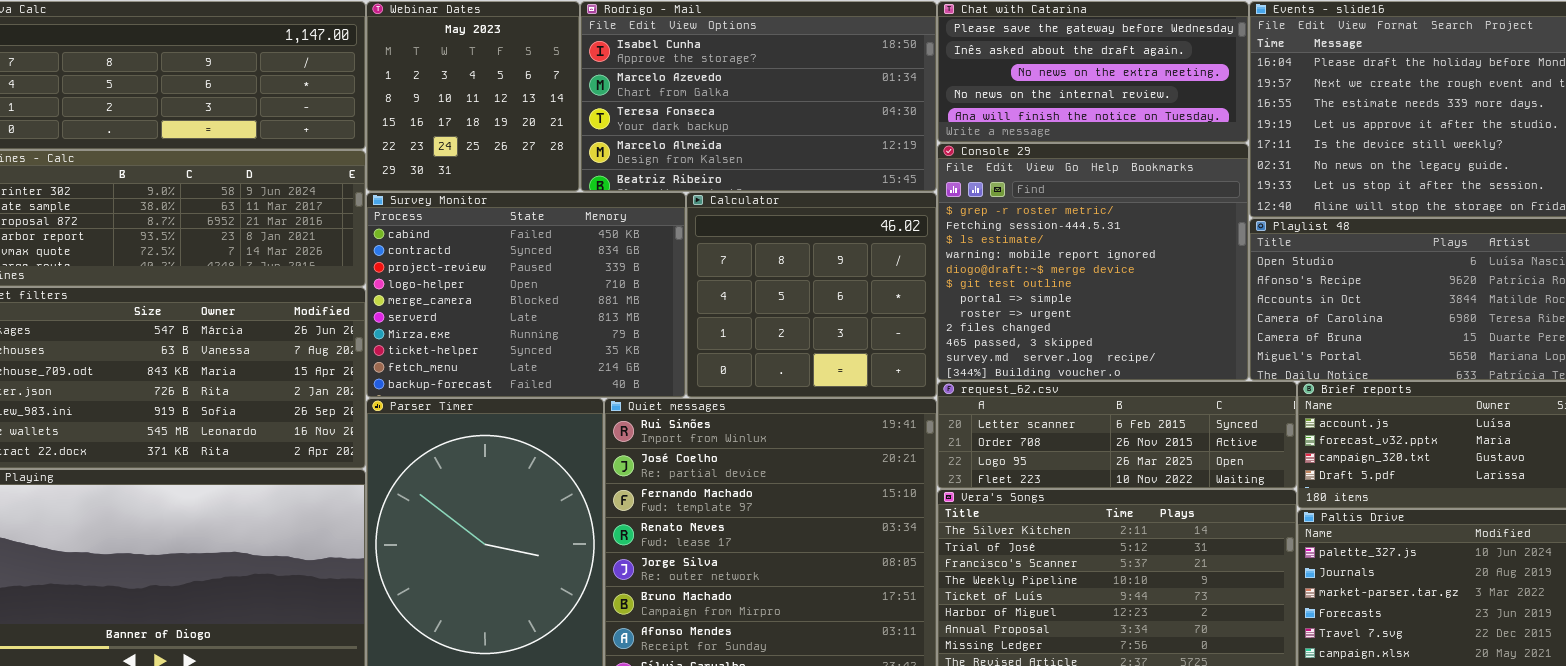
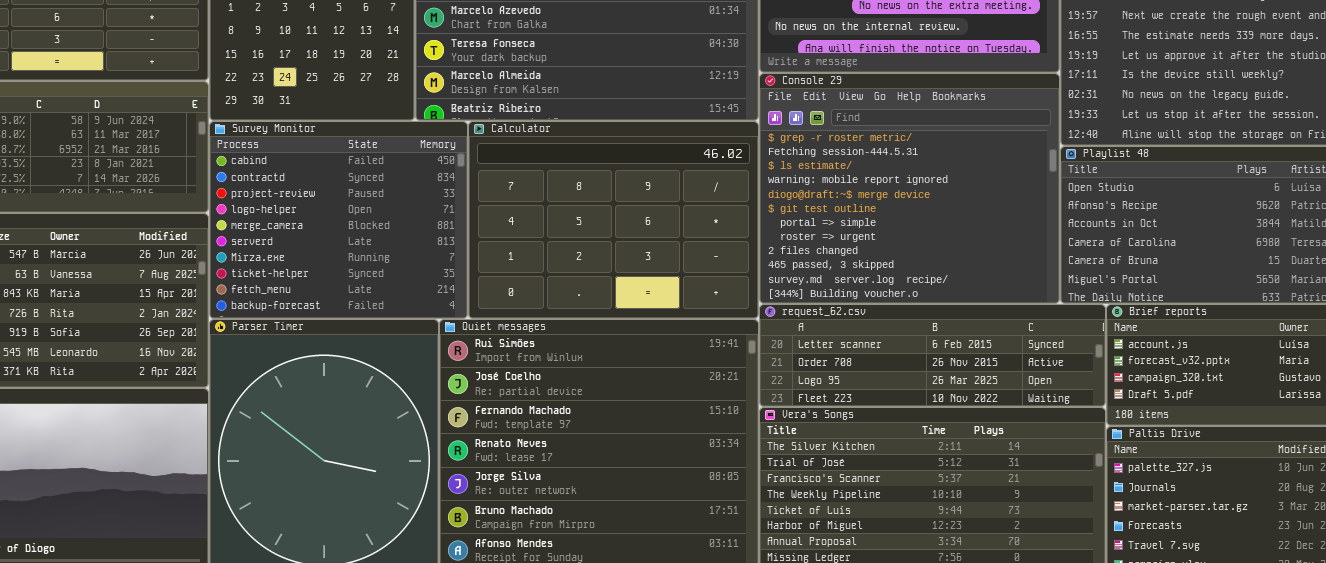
Survey Monitor: [366,192,686,398] -> [209,121,468,319], resized
Calculator: [686,192,937,398] -> [468,121,759,319], resized

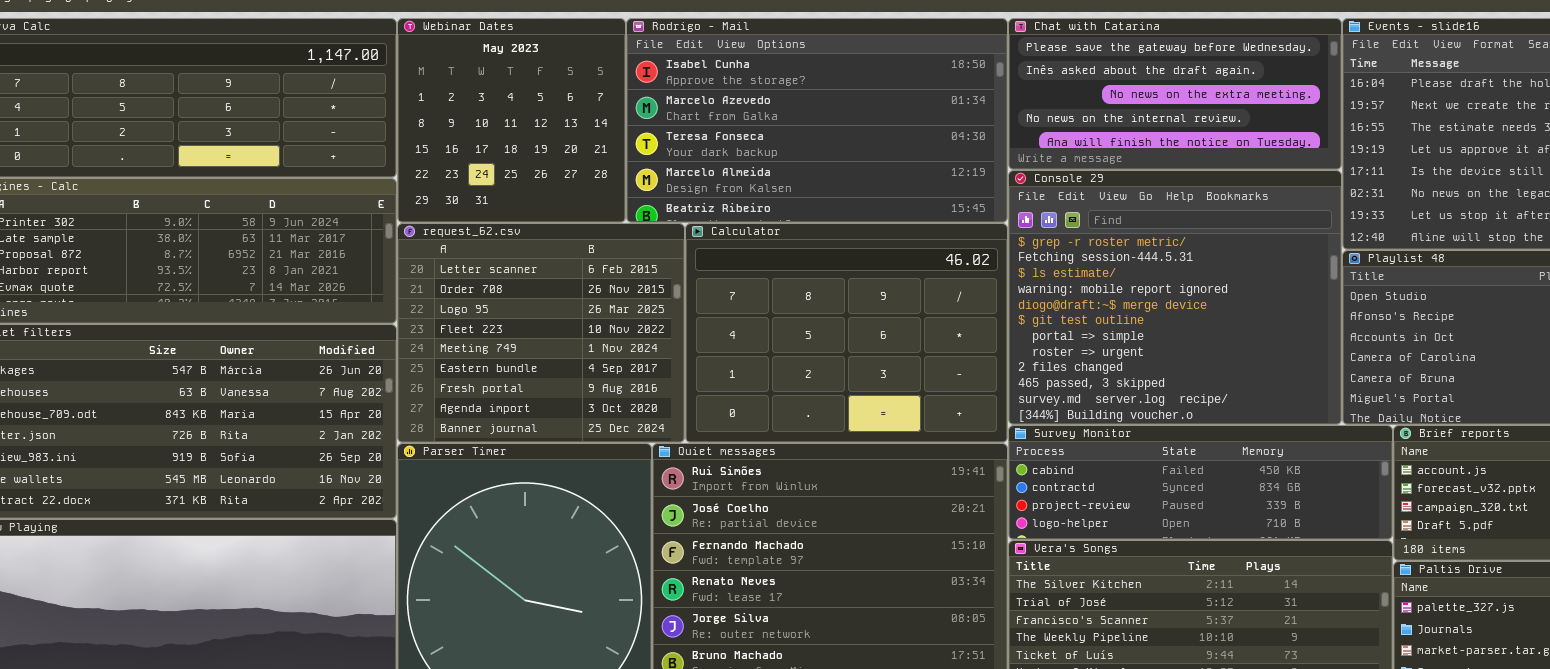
Survey Monitor: [209,121,468,319] -> [1008,425,1393,540], moved, resized
request_62.csv: [759,304,1106,407] -> [397,223,685,443], moved, resized

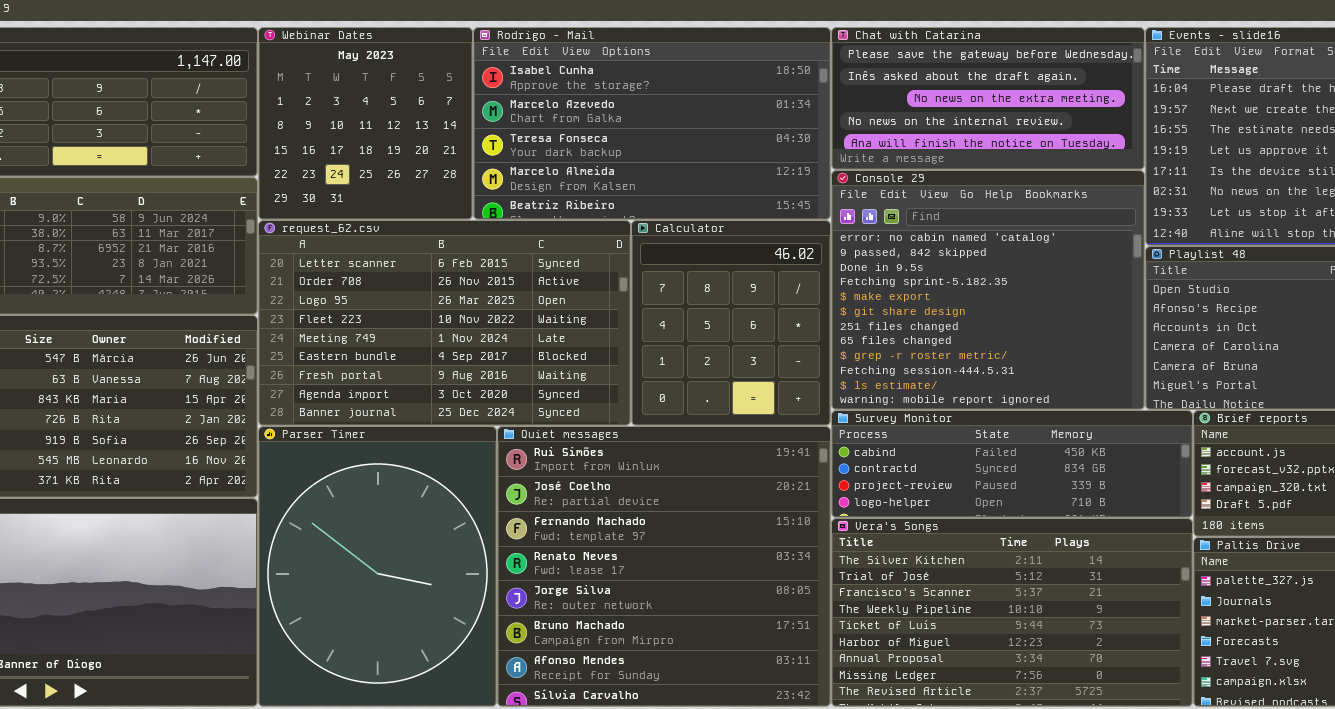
Console 29: [1008,170,1342,425] -> [831,170,1145,410], scrolled up 8 rows
request_62.csv: [397,223,685,443] -> [258,220,631,426], resized
Calculator: [685,223,1008,443] -> [631,220,831,426], resized

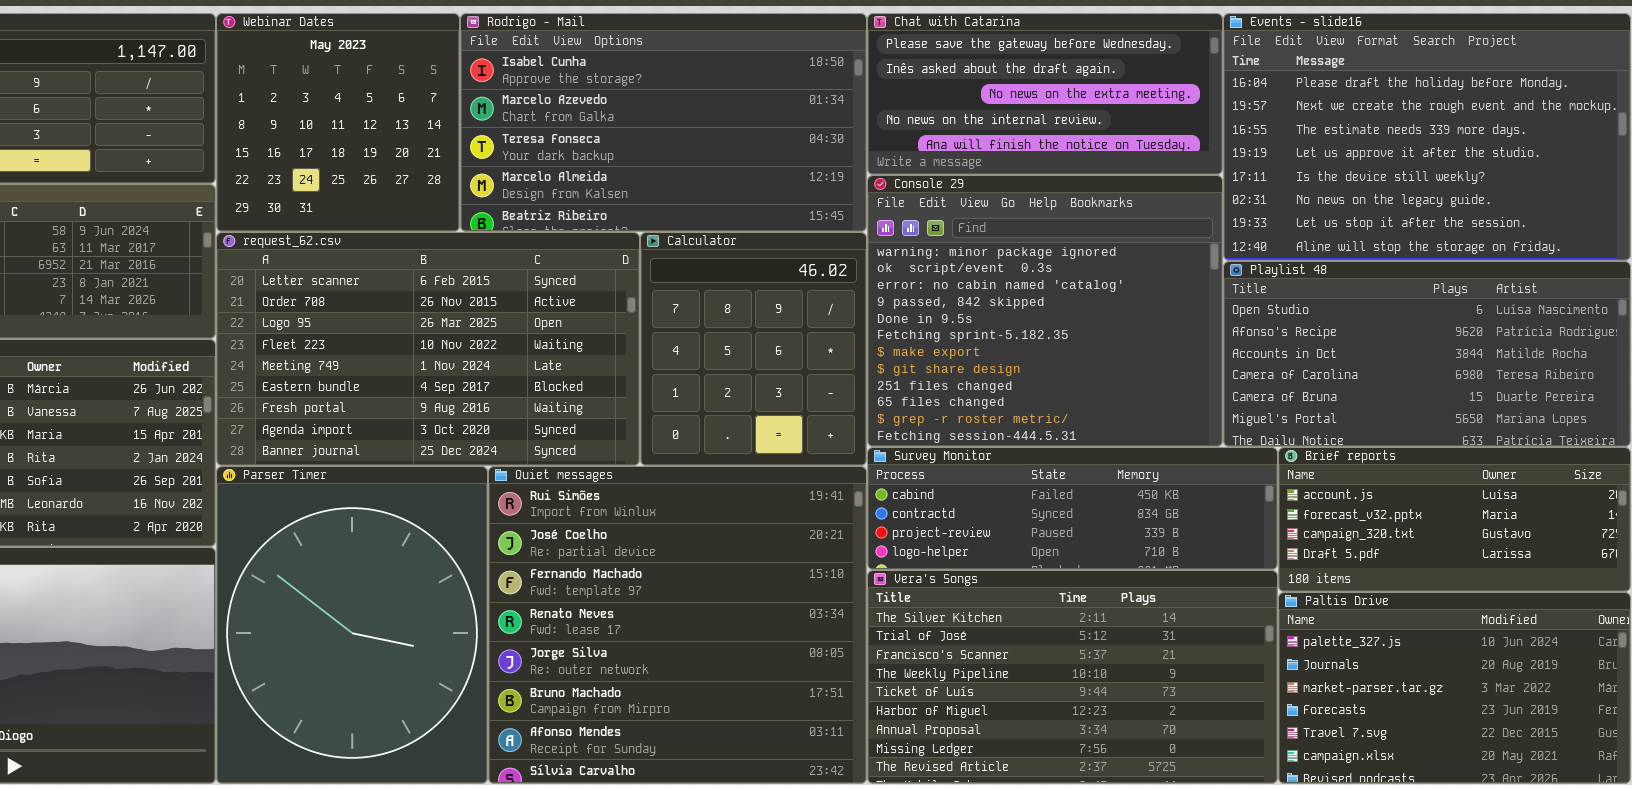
Console 29: [831,170,1145,410] -> [867,175,1223,447], scrolled up 2 rows

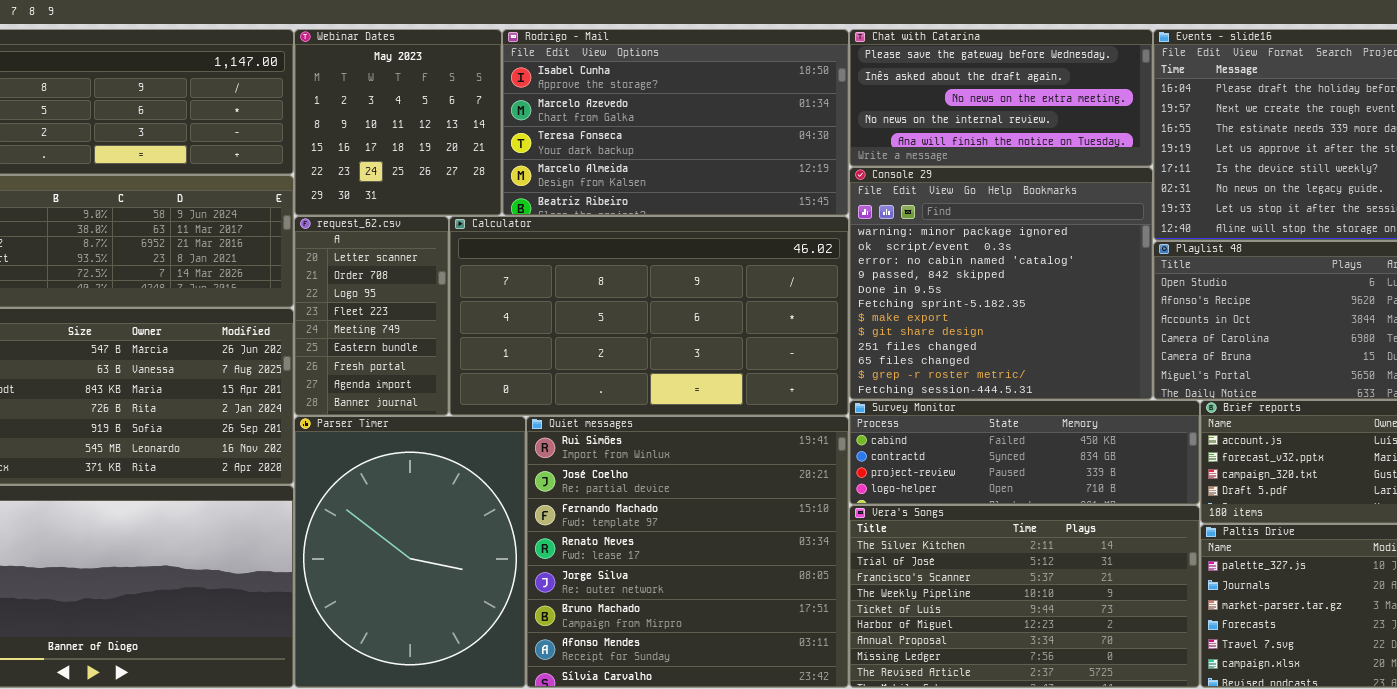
request_62.csv: [216,232,640,466] -> [294,216,449,416], resized
Calculator: [640,232,867,466] -> [449,216,849,416], resized

